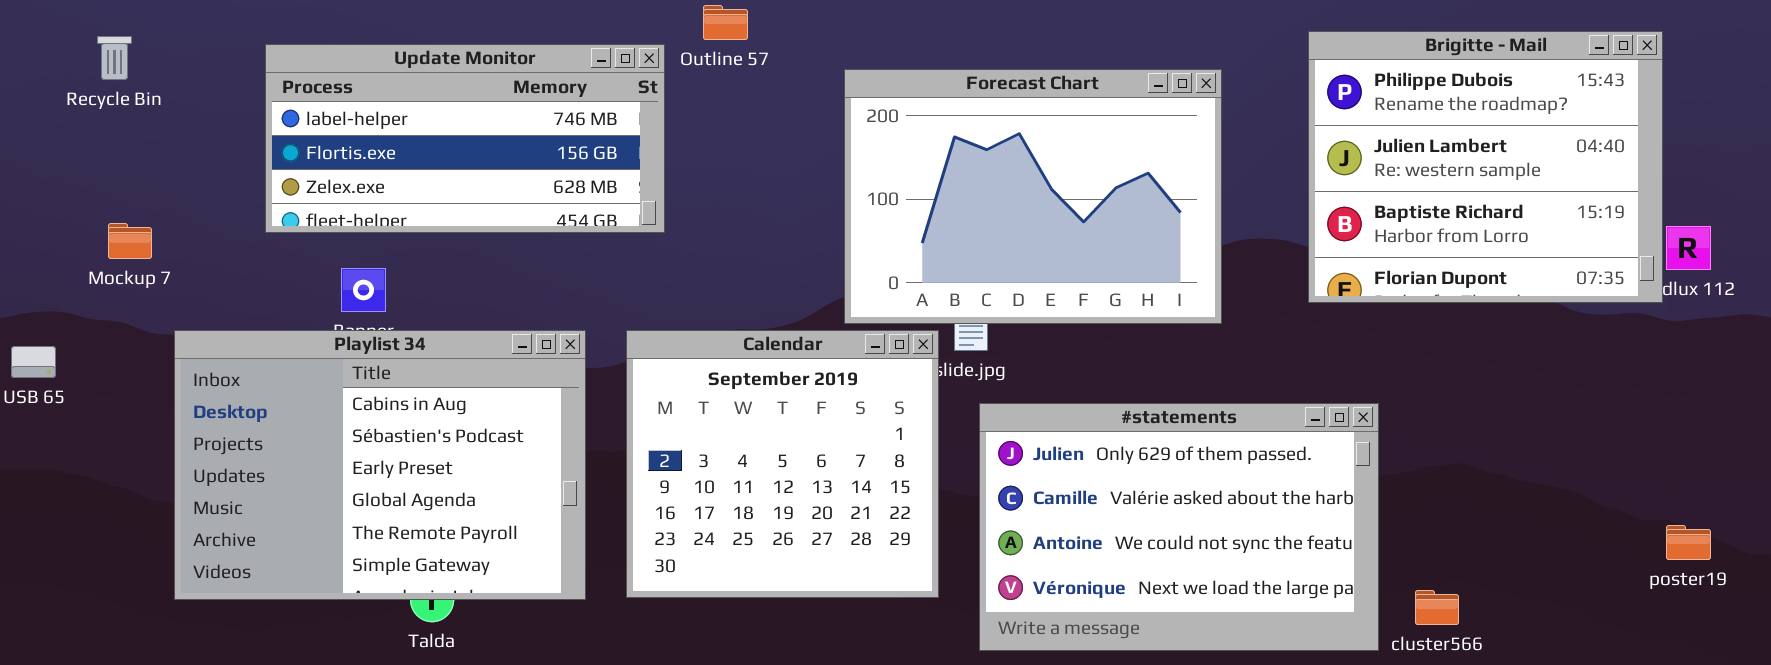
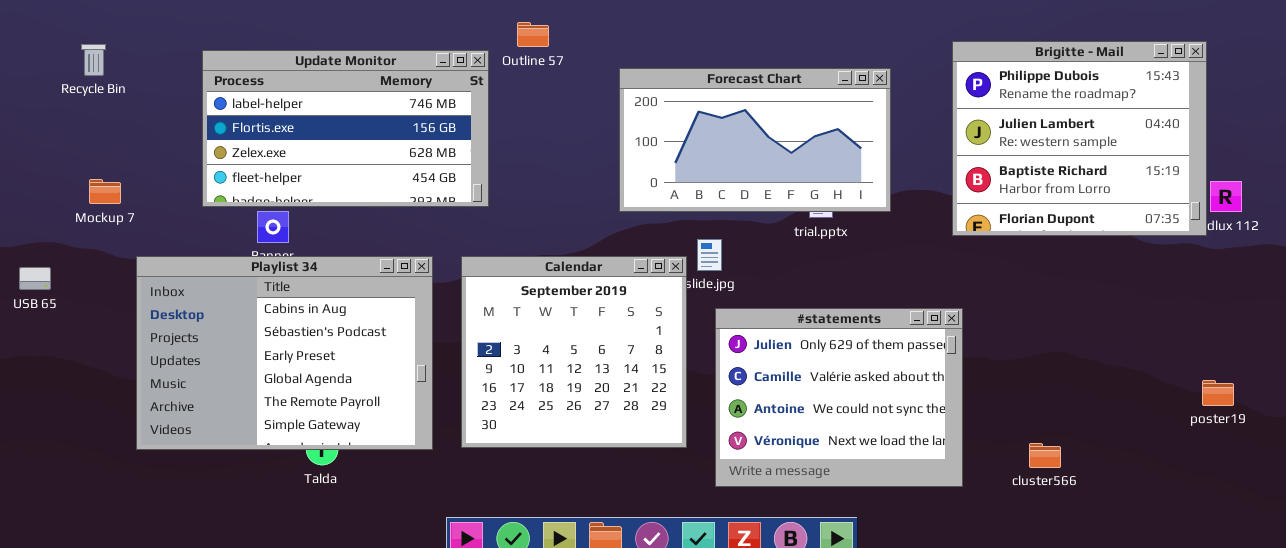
Update Monitor: [265,44,665,233] -> [202,50,489,207], resized
Forecast Chart: [844,69,1222,324] -> [619,68,891,212], resized
#statements: [979,403,1379,651] -> [715,308,963,487], resized
poster19: [1666,525,1711,560] -> [1202,380,1234,406], moved

